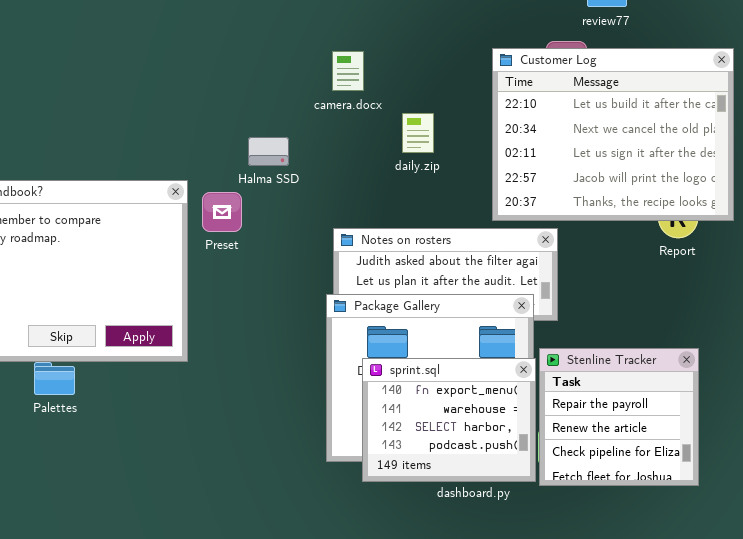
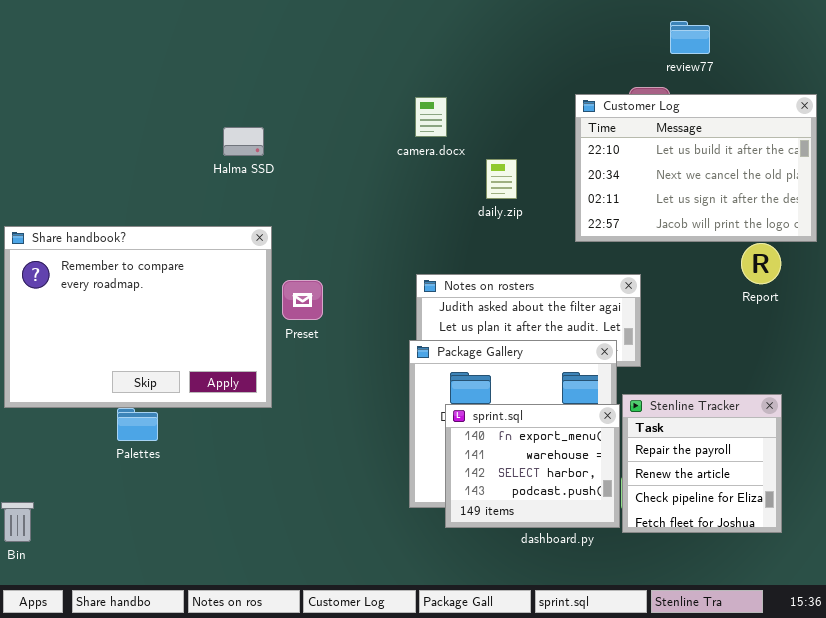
Customer Log: [492,48,734,221] -> [575,94,817,242], resized
Halma SSD: [248,137,289,166] -> [223,127,264,156], moved
Preset: [202,192,242,232] -> [282,280,323,320], moved

